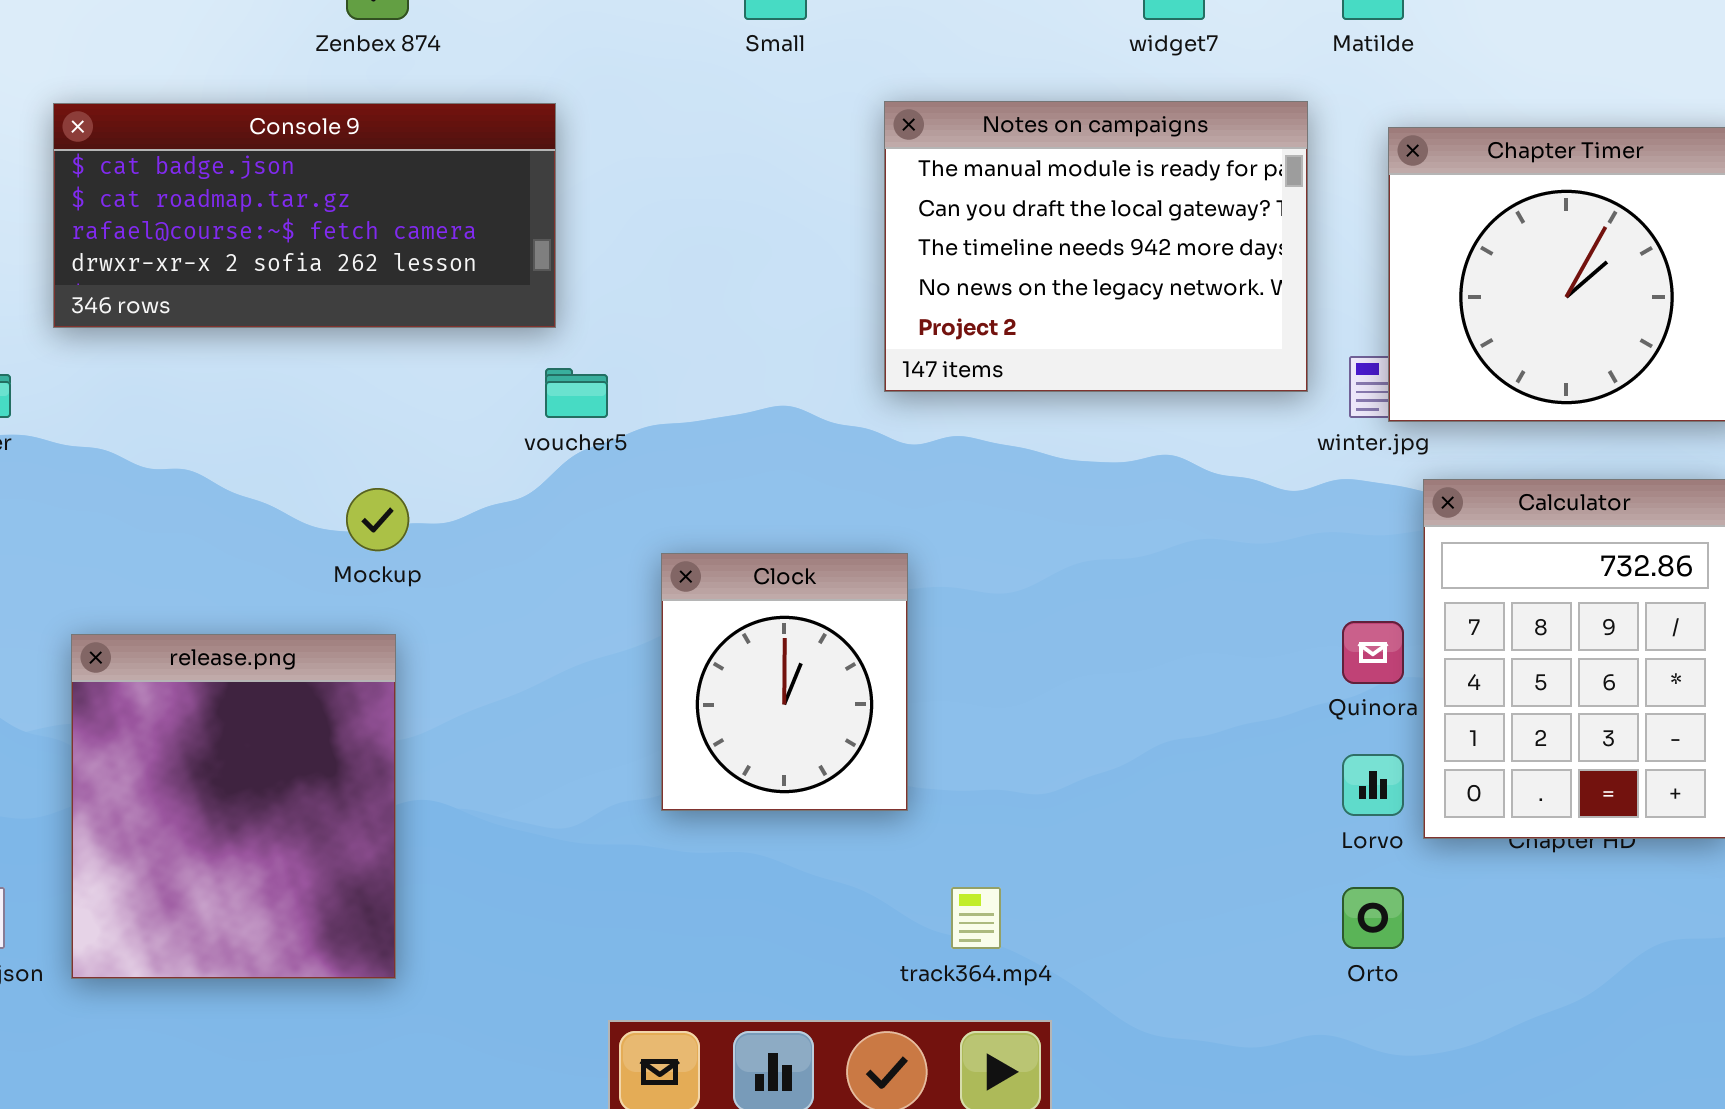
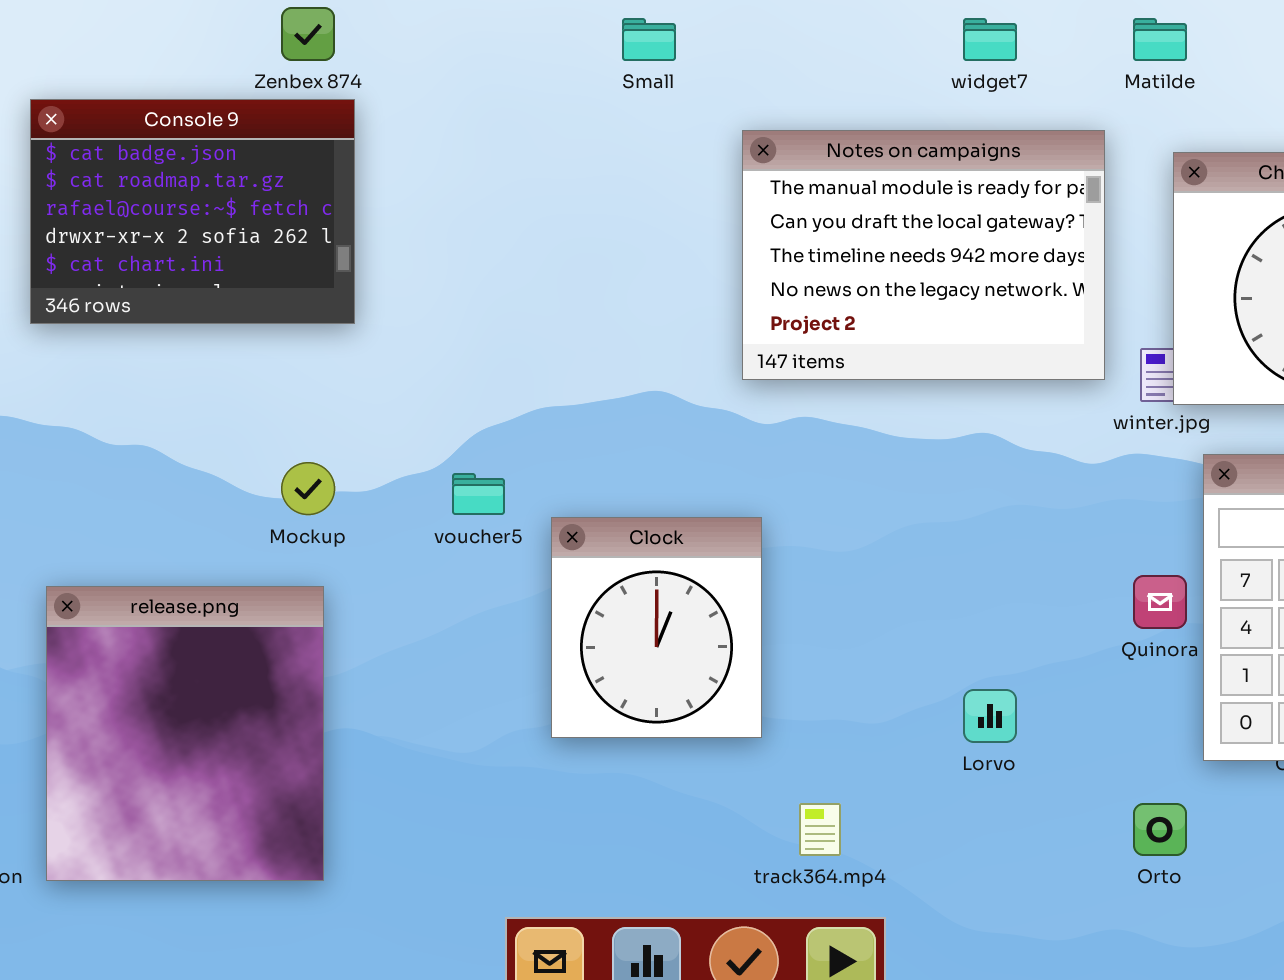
Console 9: [53,103,556,328] -> [30,99,355,324], resized
voucher5: [545,368,608,418] -> [452,473,505,515], moved
Lorvo: [1342,754,1404,816] -> [963,689,1017,743], moved

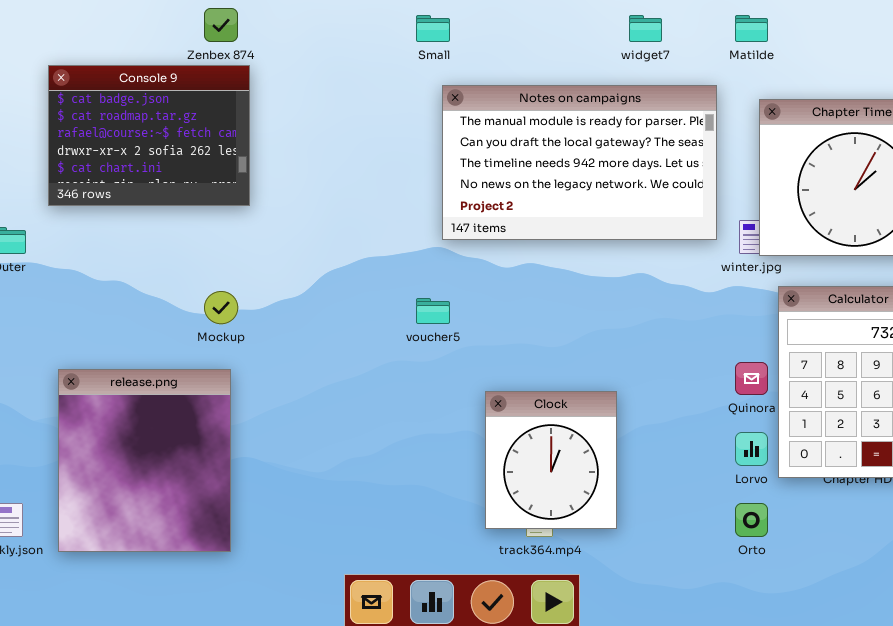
Notes on campaigns: [742,130,1105,380] -> [442,85,717,240], resized
voucher5: [452,473,505,515] -> [416,298,450,324], moved
Clock: [551,517,762,738] -> [485,391,617,529], moved
Lorvo: [963,689,1017,743] -> [735,432,768,466], moved

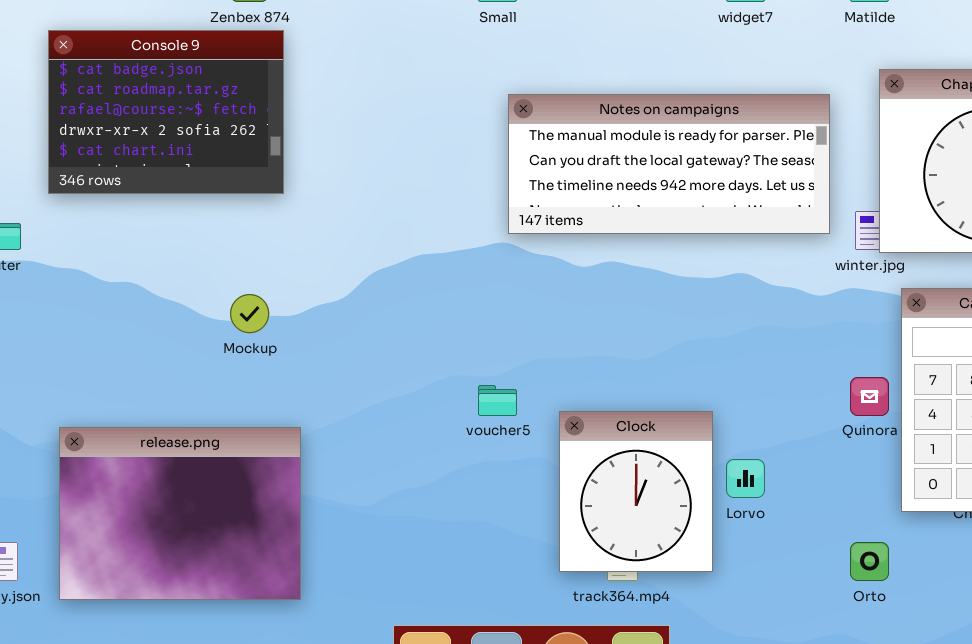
Notes on campaigns: [442,85,717,240] -> [508,94,830,234], resized
voucher5: [416,298,450,324] -> [478,385,517,416], moved
release.png: [58,369,231,552] -> [59,427,301,600], resized
Lorvo: [735,432,768,466] -> [726,459,765,498], moved

